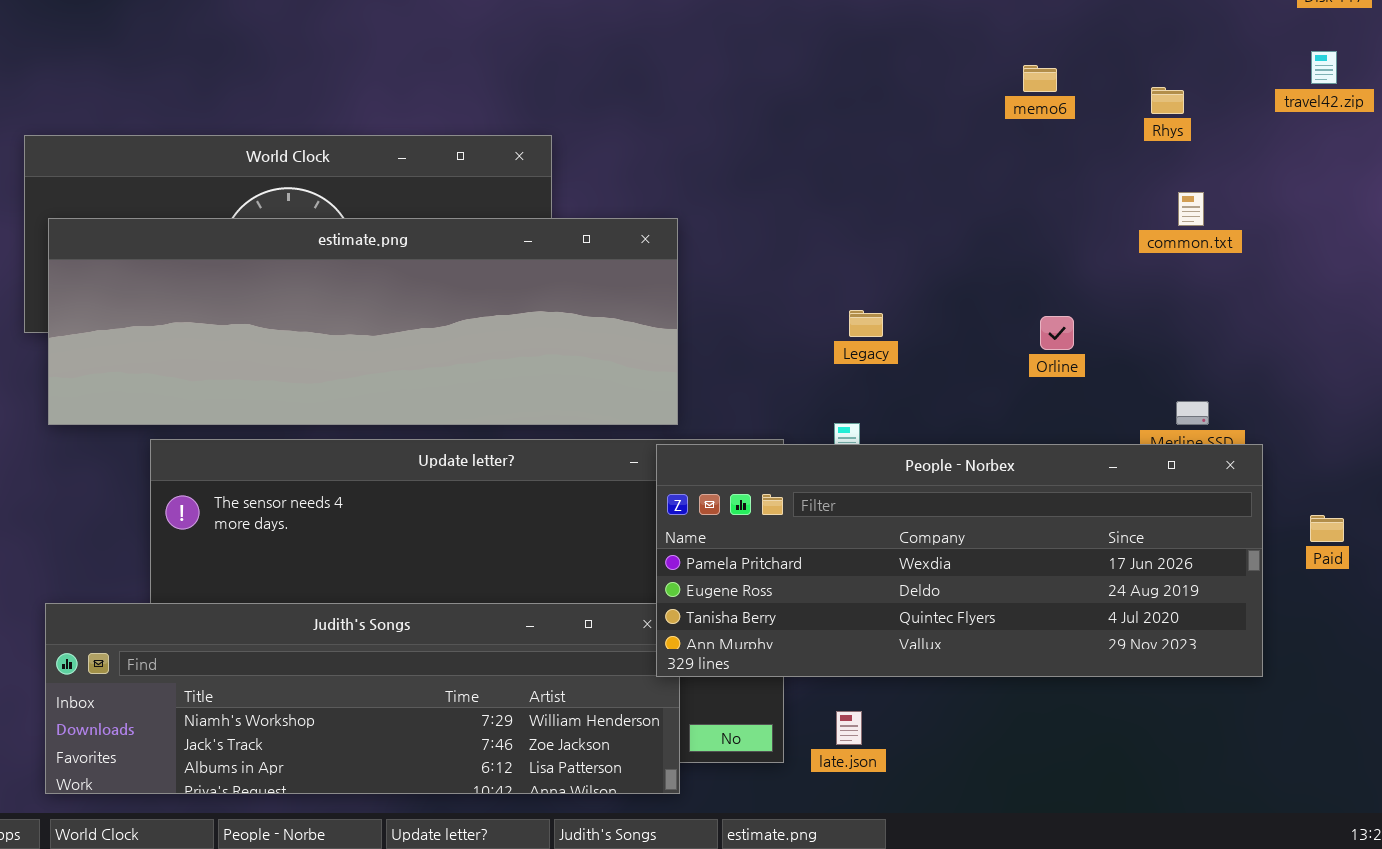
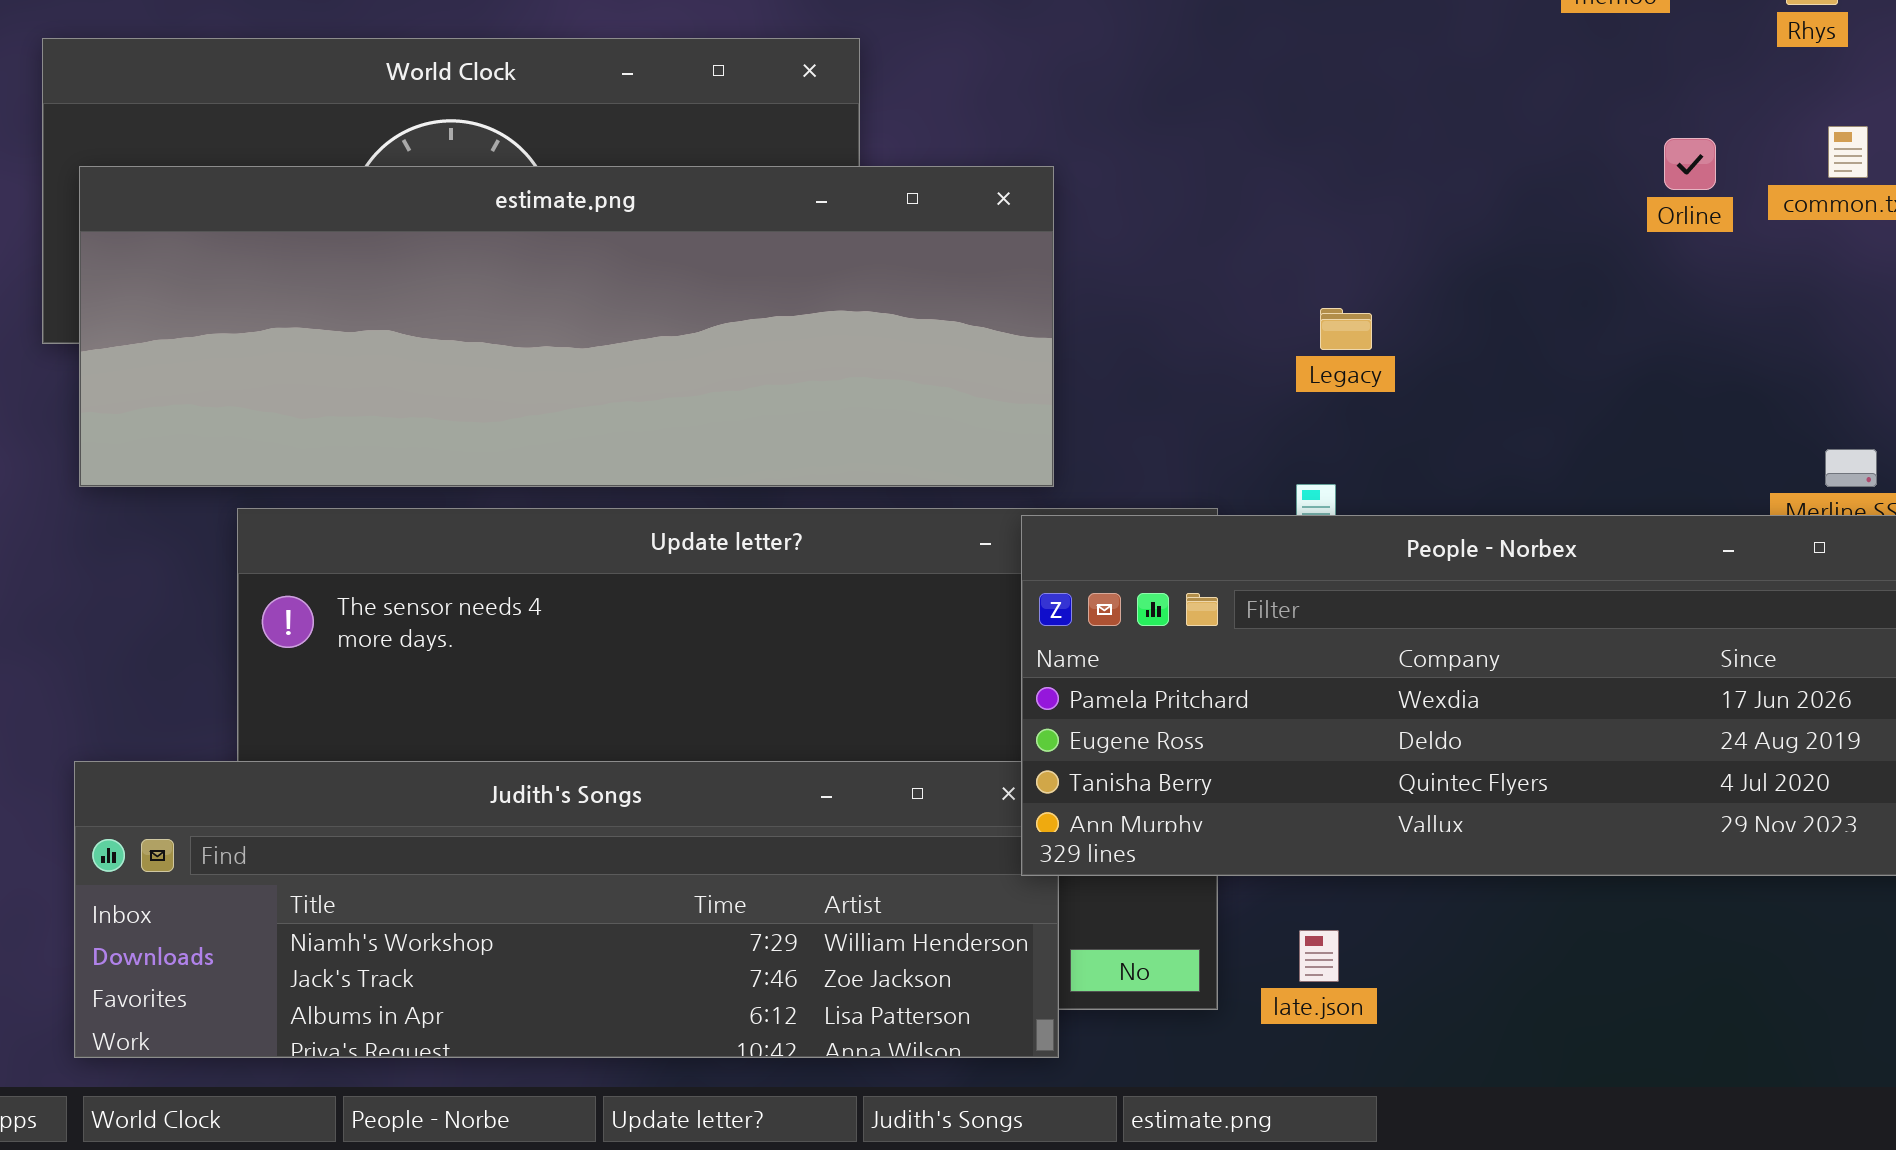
Orline: [1040,316,1074,350] -> [1664,138,1716,190], moved

